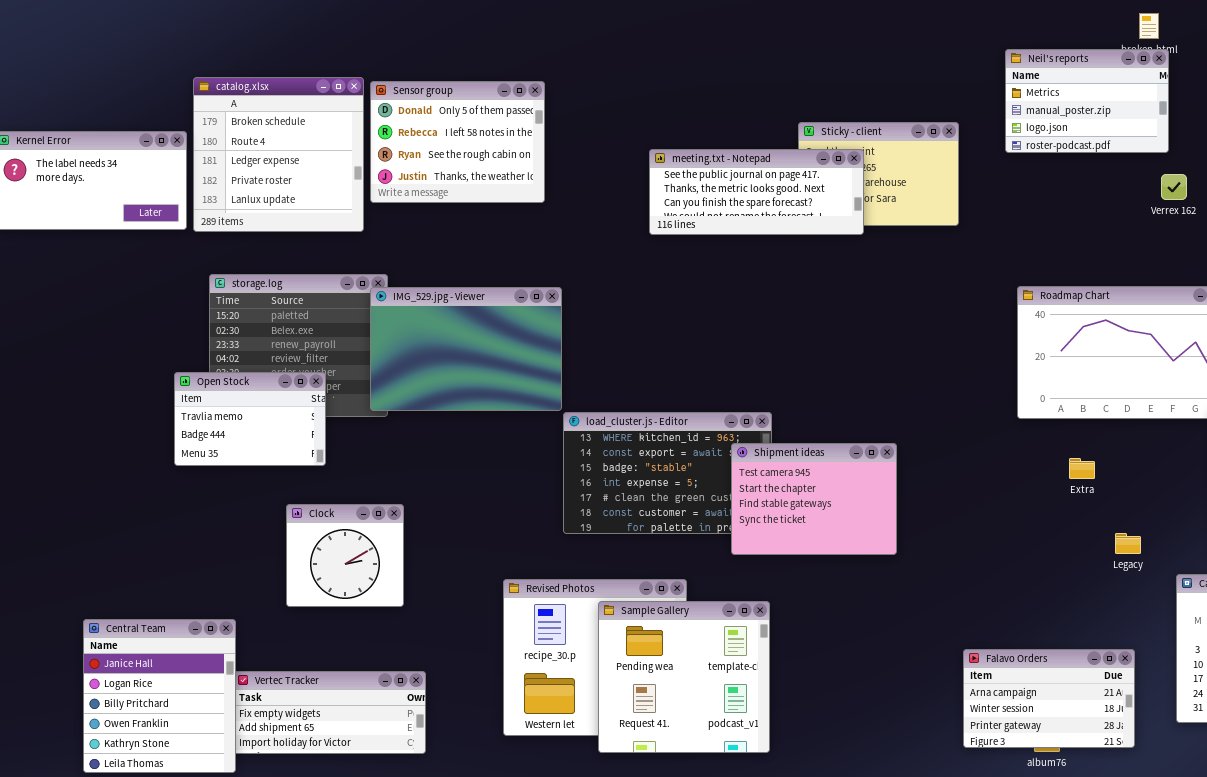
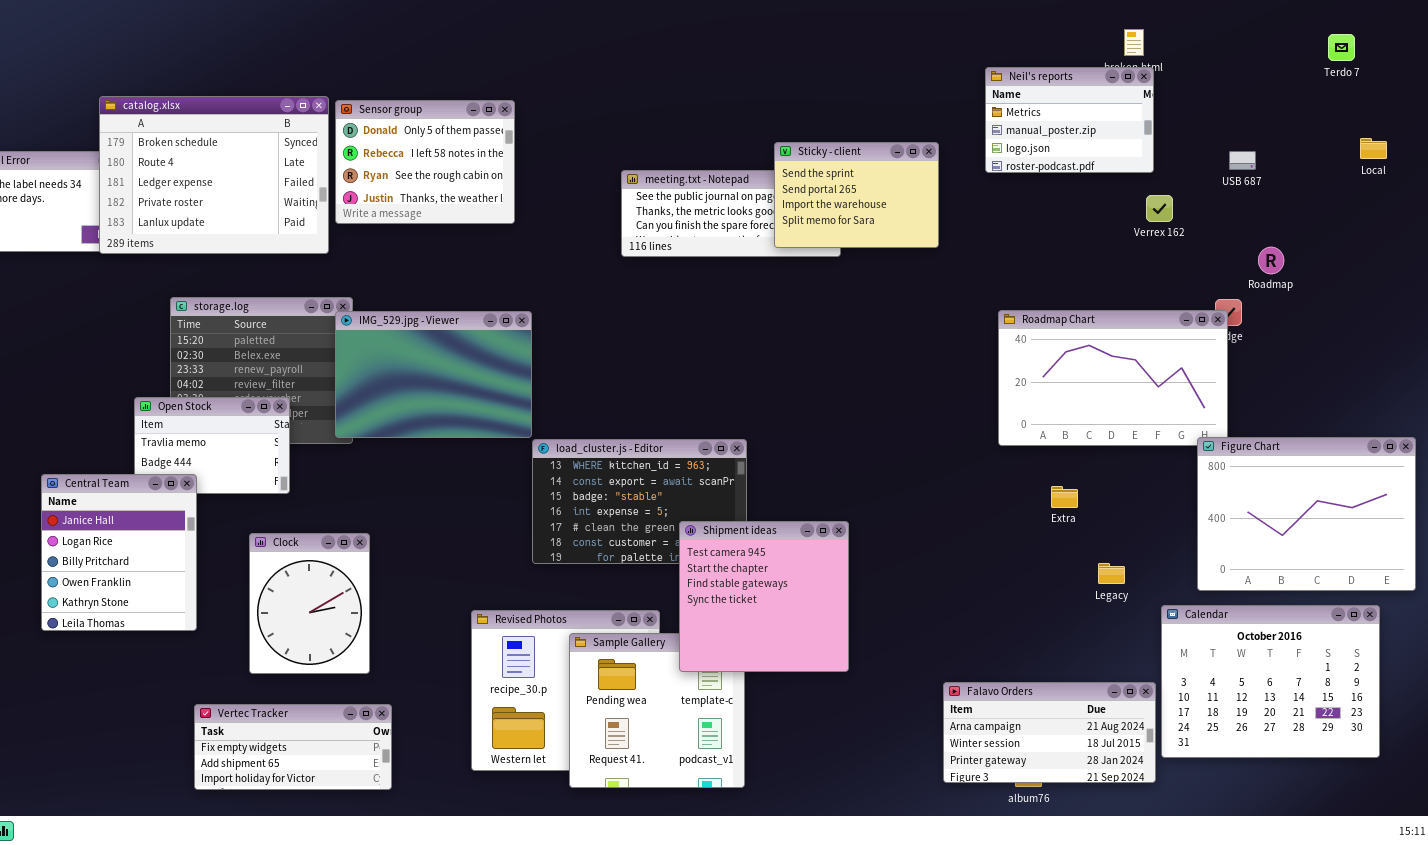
catalog.xlsx: [193,77,364,232] -> [99,96,329,254], resized
Sticky - client: [798,122,959,226] -> [774,142,939,248], raised
Shipment ideas: [731,443,897,555] -> [679,521,849,672], moved, resized
Clock: [286,504,404,607] -> [249,533,370,674], resized
Central Team: [83,619,236,773] -> [41,474,197,631], moved
Falavo Orders: [963,649,1135,748] -> [943,682,1156,783], resized

